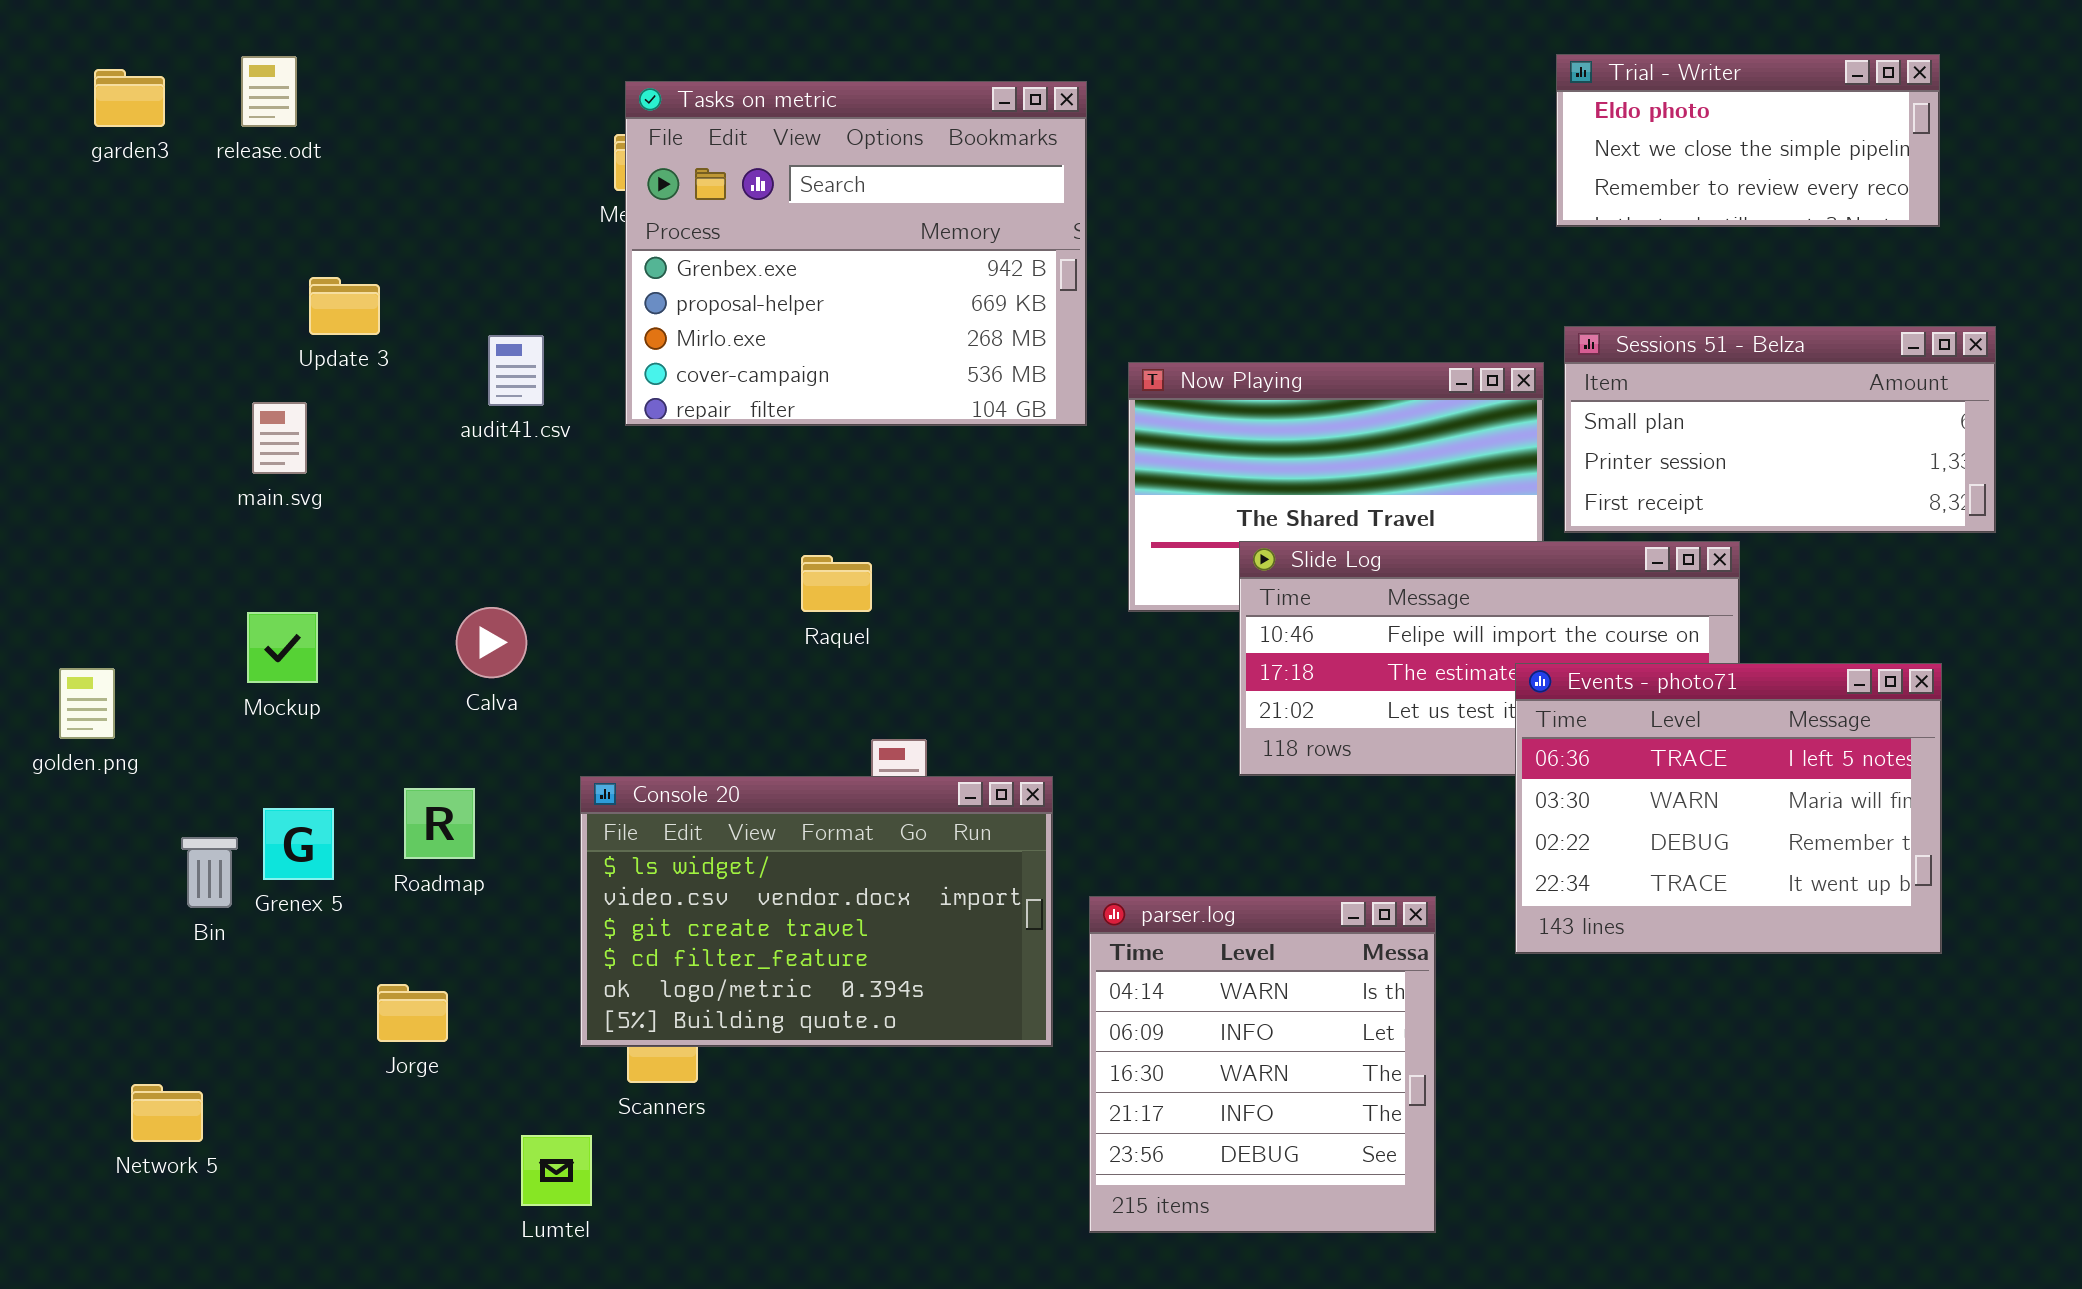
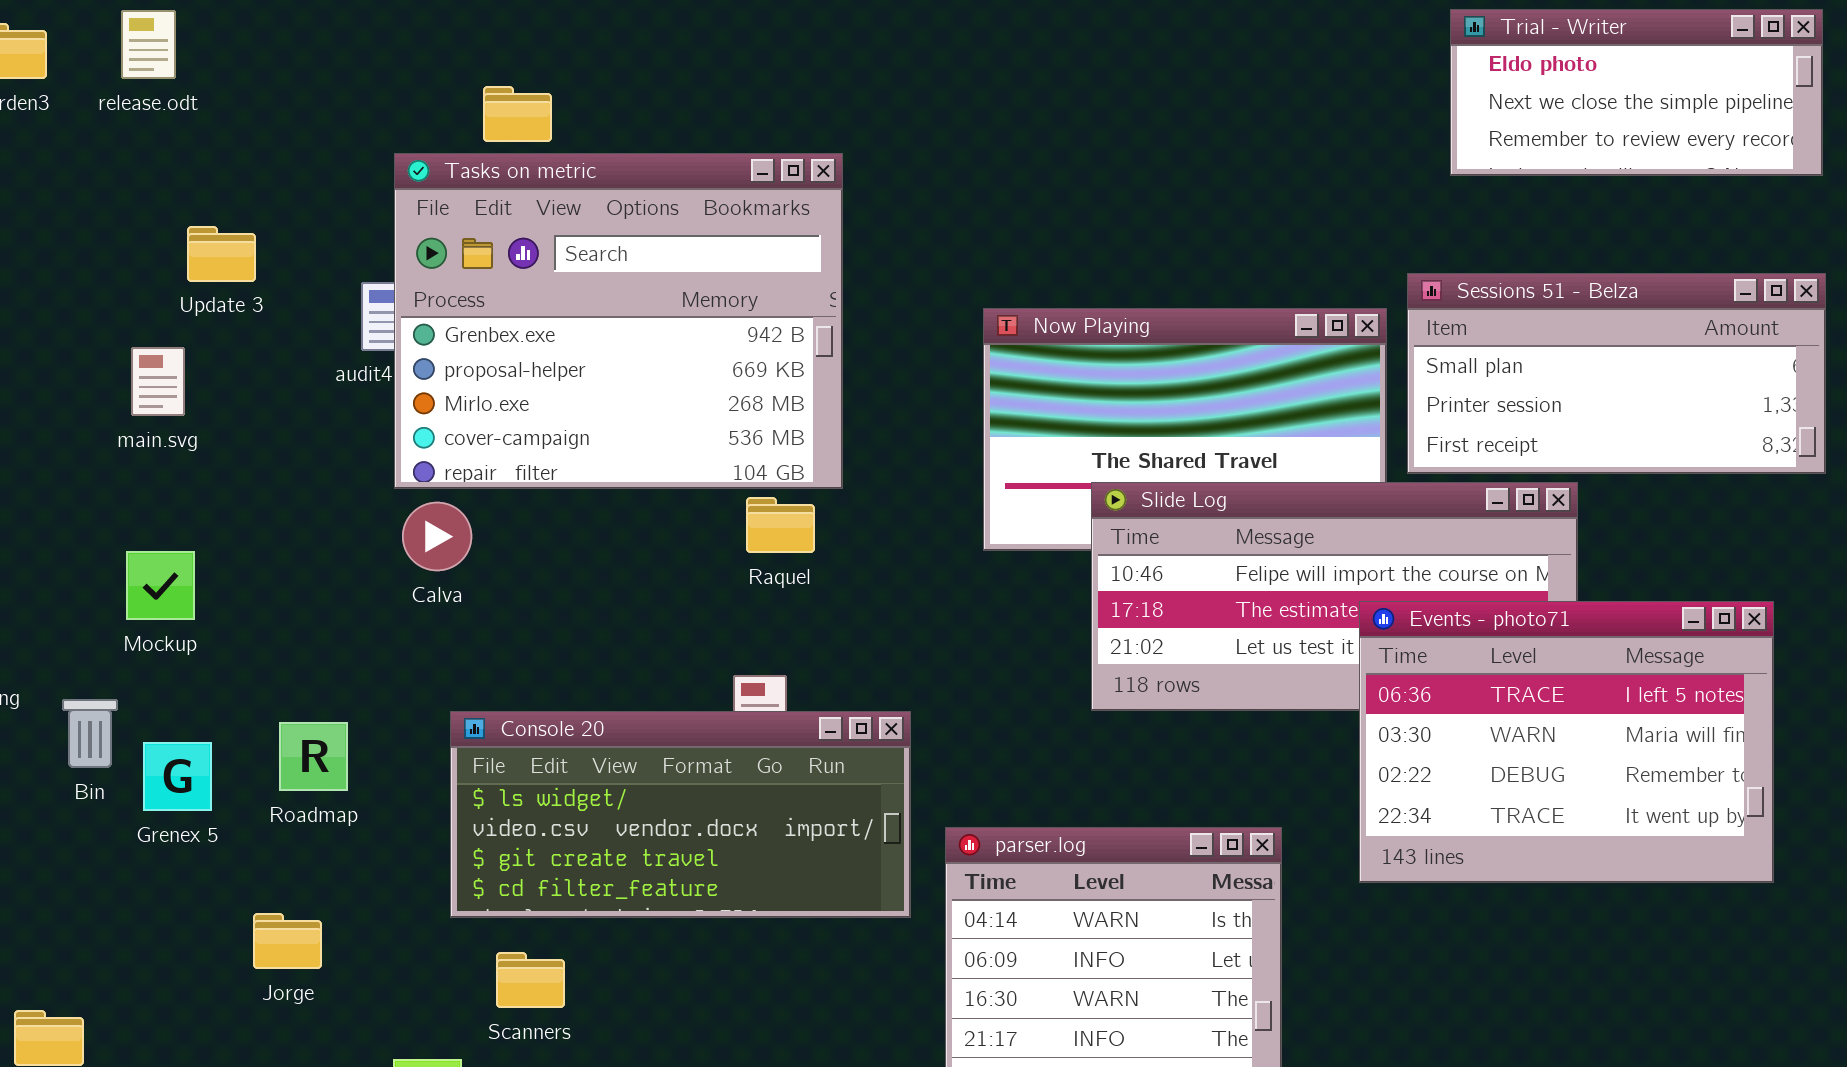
Trial - Writer: [1556,54,1940,227] -> [1450,9,1823,176], moved
Tasks on metric: [625,81,1087,426] -> [394,153,843,489], moved
Raquel: [801,555,872,612] -> [746,497,815,553], moved
Calva: [456,607,527,678] -> [402,502,472,571], moved
Console 20: [580,776,1053,1047] -> [450,711,911,918], resized
Bin: [181,837,238,908] -> [62,699,118,768], moved

